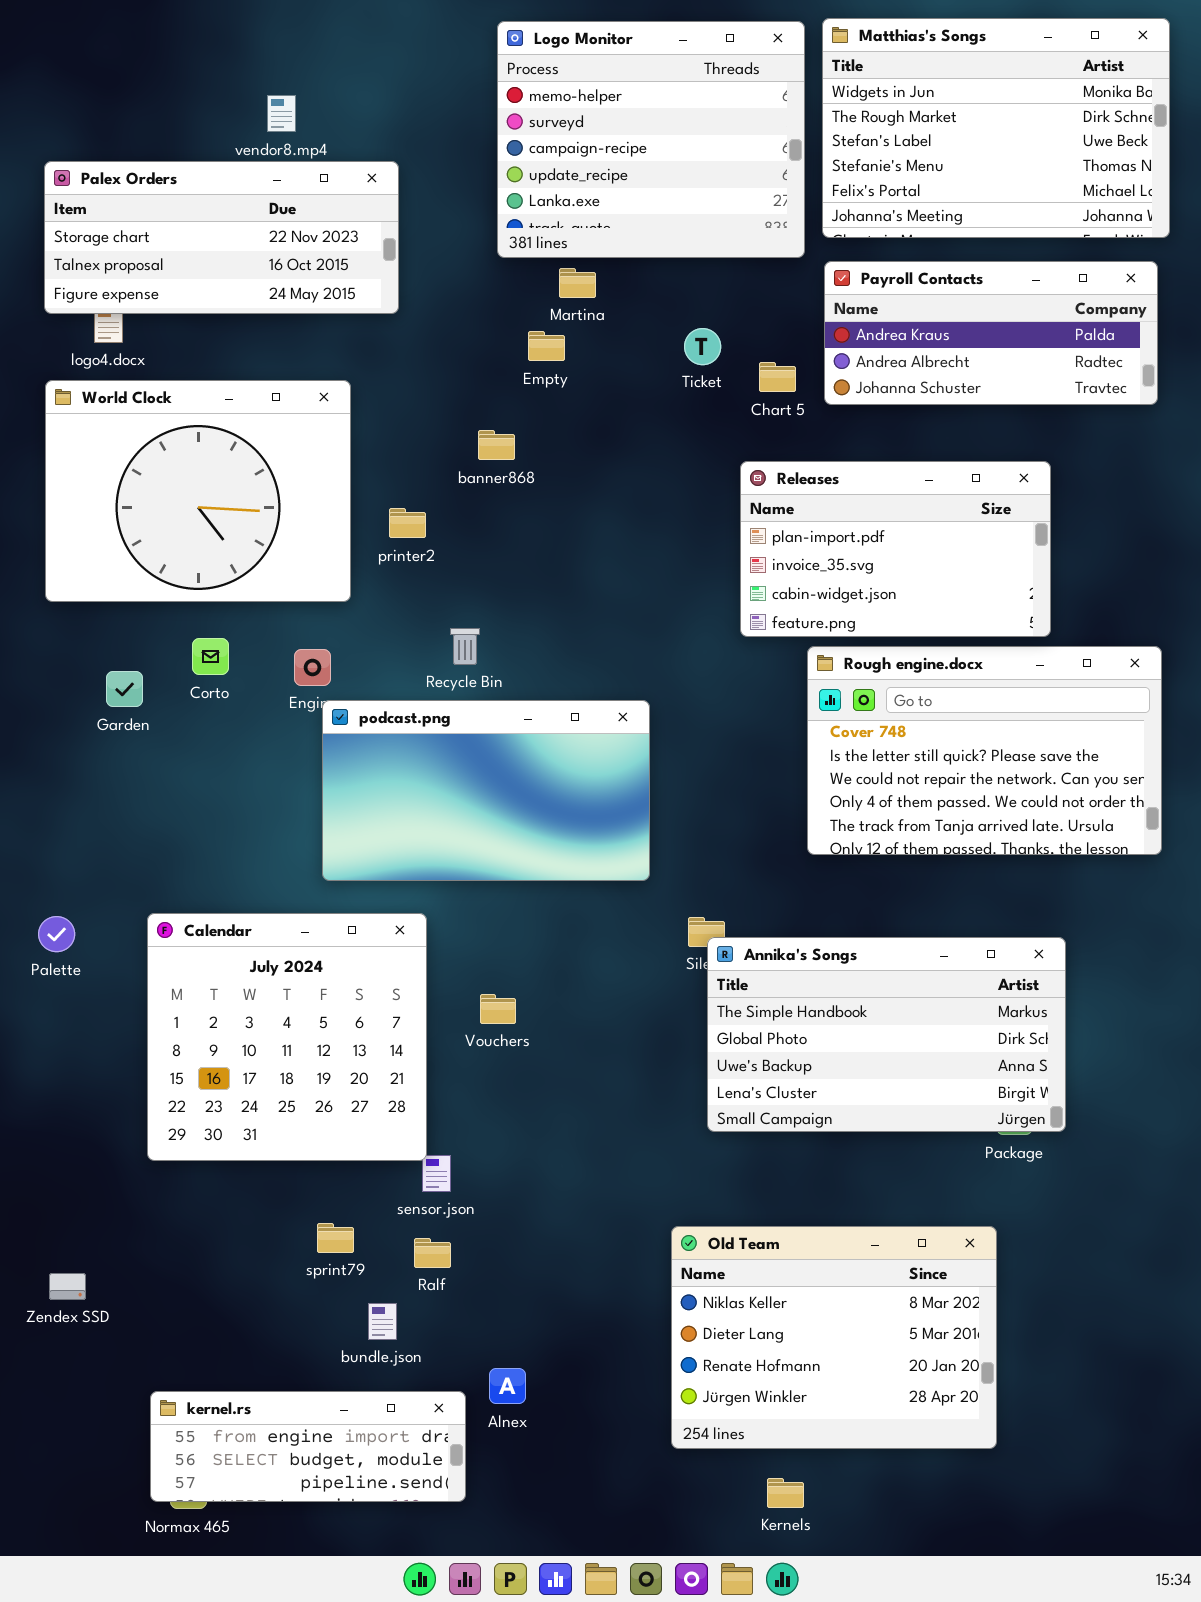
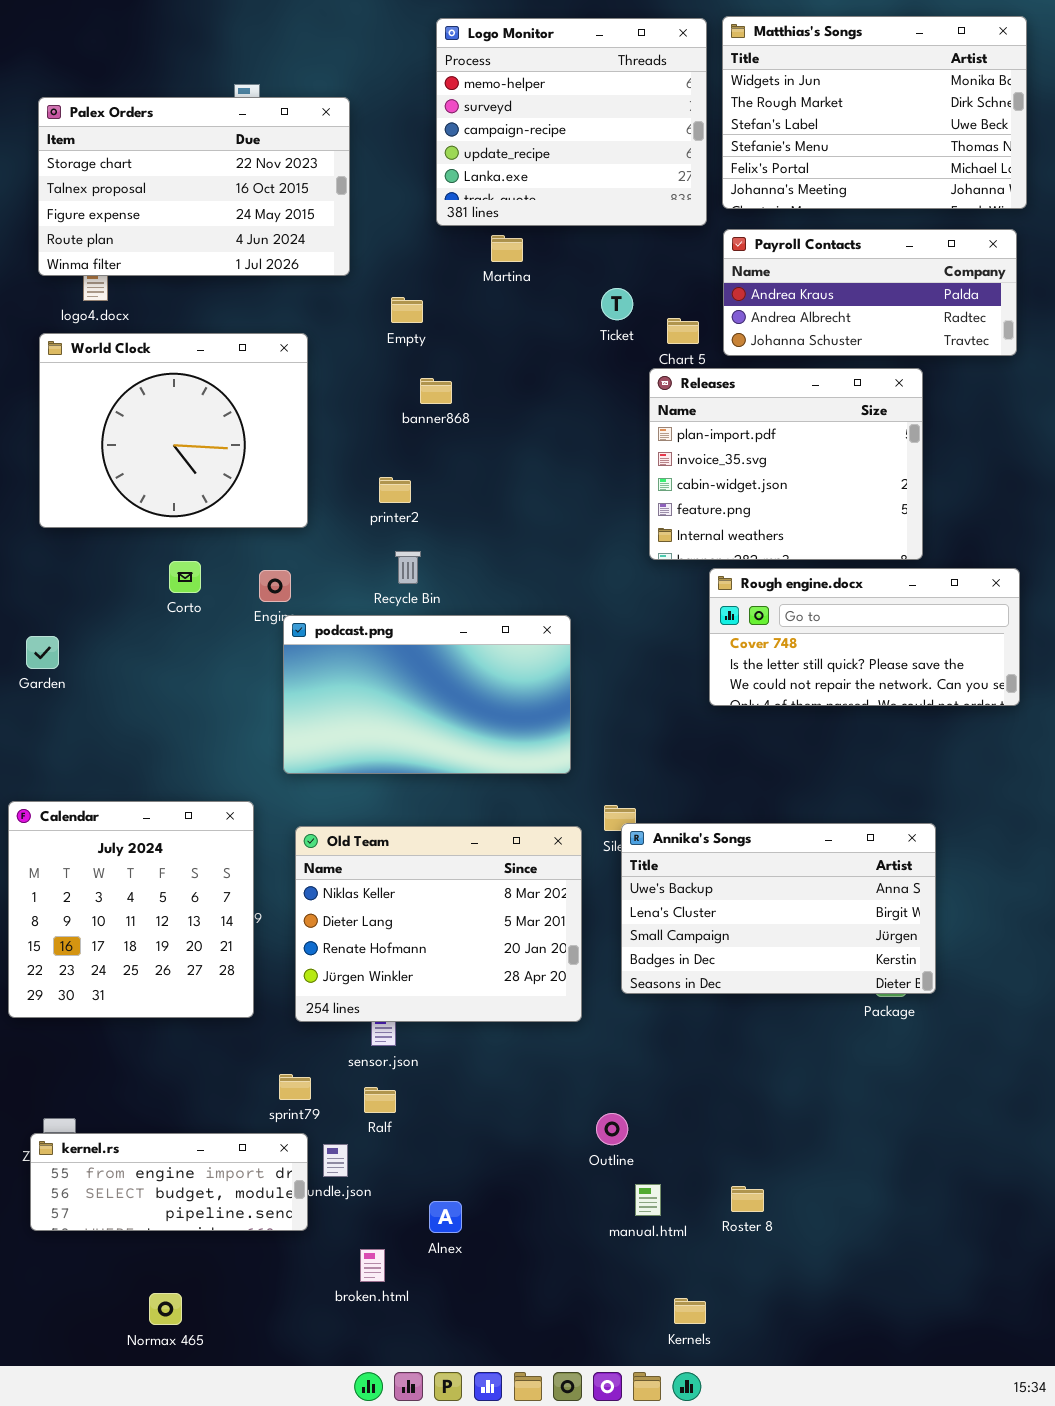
Palex Orders: [44,161,399,314] -> [38,97,350,276], resized
Empty: [528,331,565,361] -> [391,297,423,323], moved
Releases: [740,461,1051,637] -> [649,368,923,560], resized
printer2: [389,508,426,538] -> [379,477,411,503], moved
Rough engine.docx: [807,646,1162,855] -> [709,568,1020,706], resized
Garden: [106,671,143,707] -> [26,636,59,669], moved
Calendar: [147,913,427,1161] -> [8,801,254,1018], moved
Annika's Songs: [707,937,1066,1132] -> [621,823,936,994], scrolled down 2 rows
Old Team: [671,1226,997,1449] -> [295,826,582,1022], moved
kernel.rs: [150,1391,466,1502] -> [30,1133,308,1231], moved

